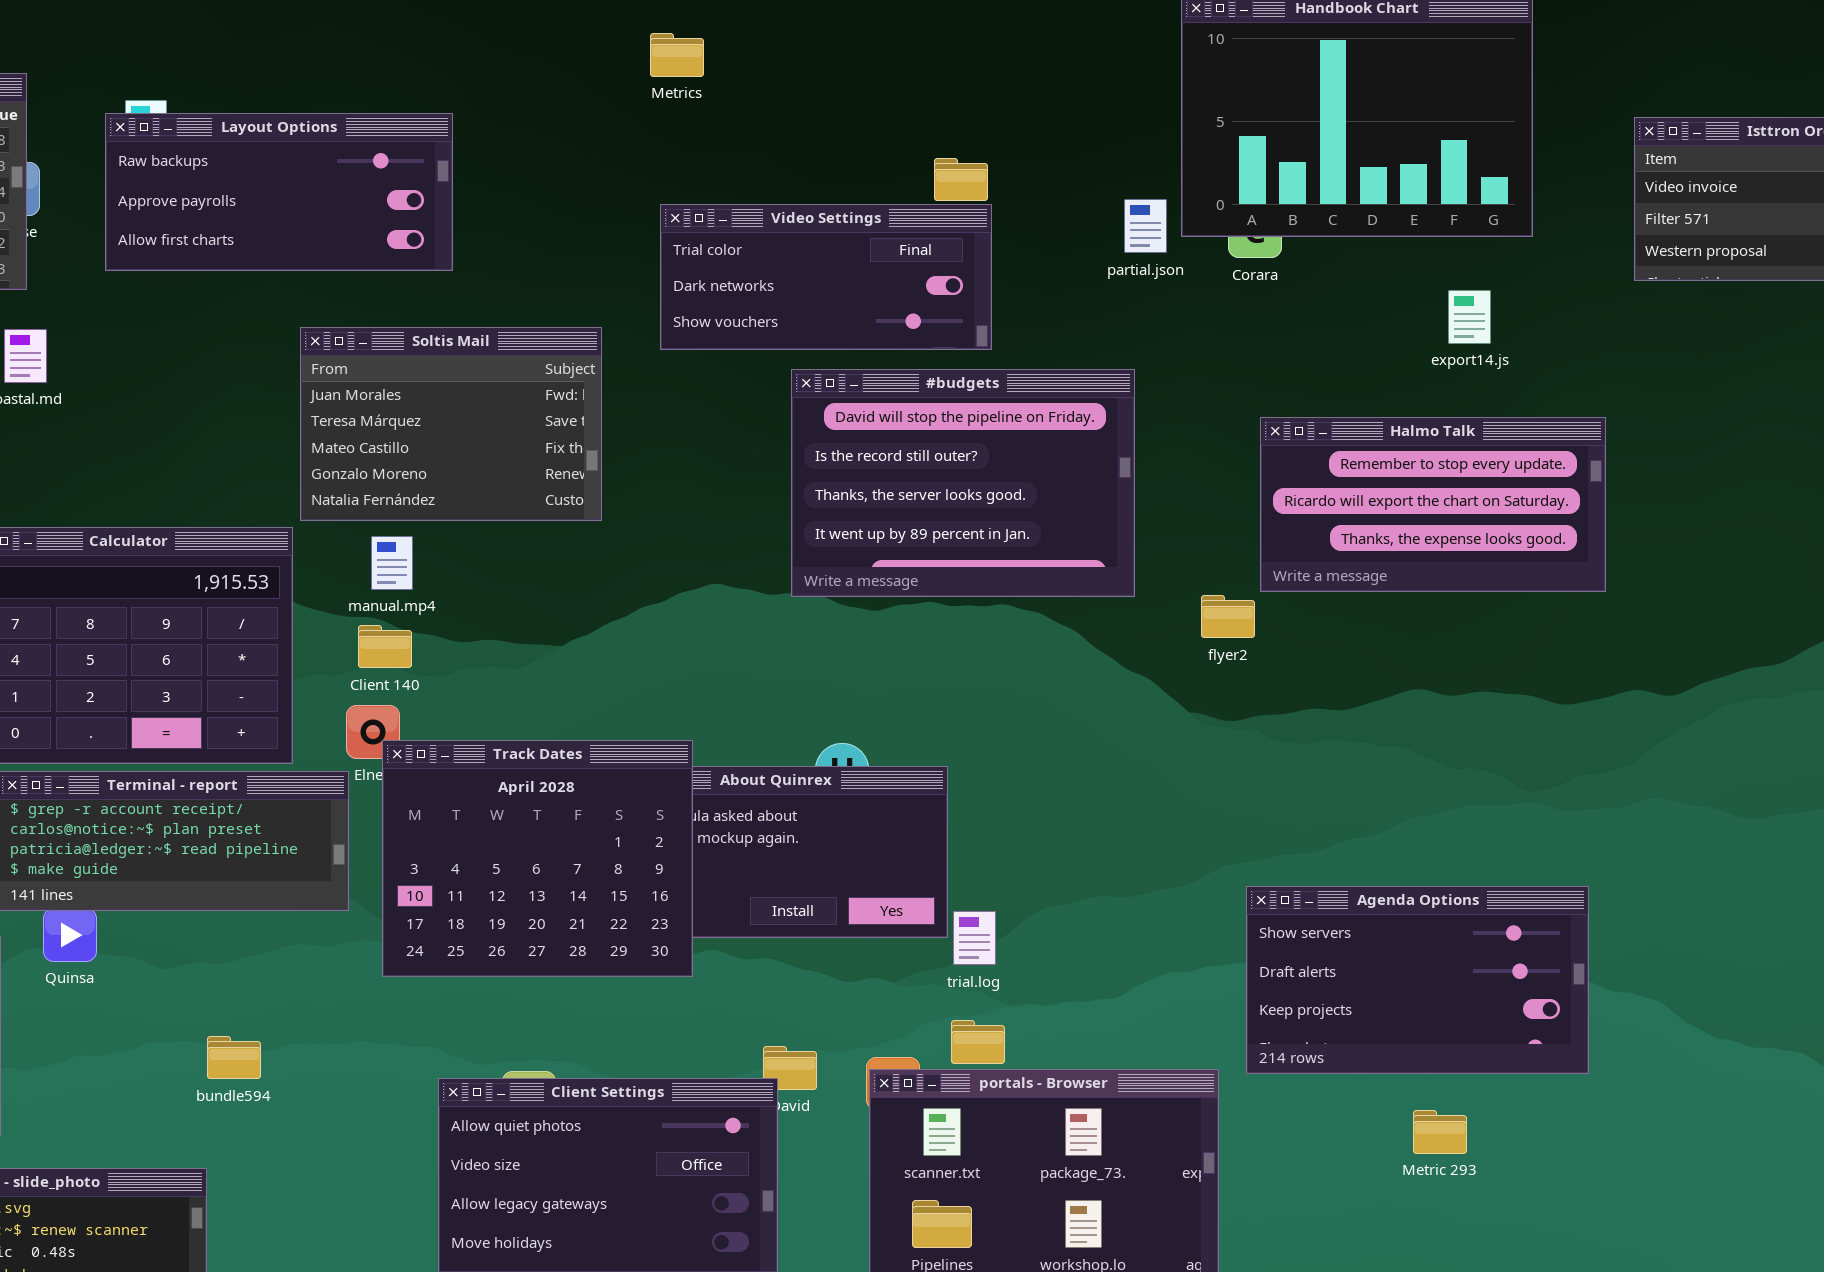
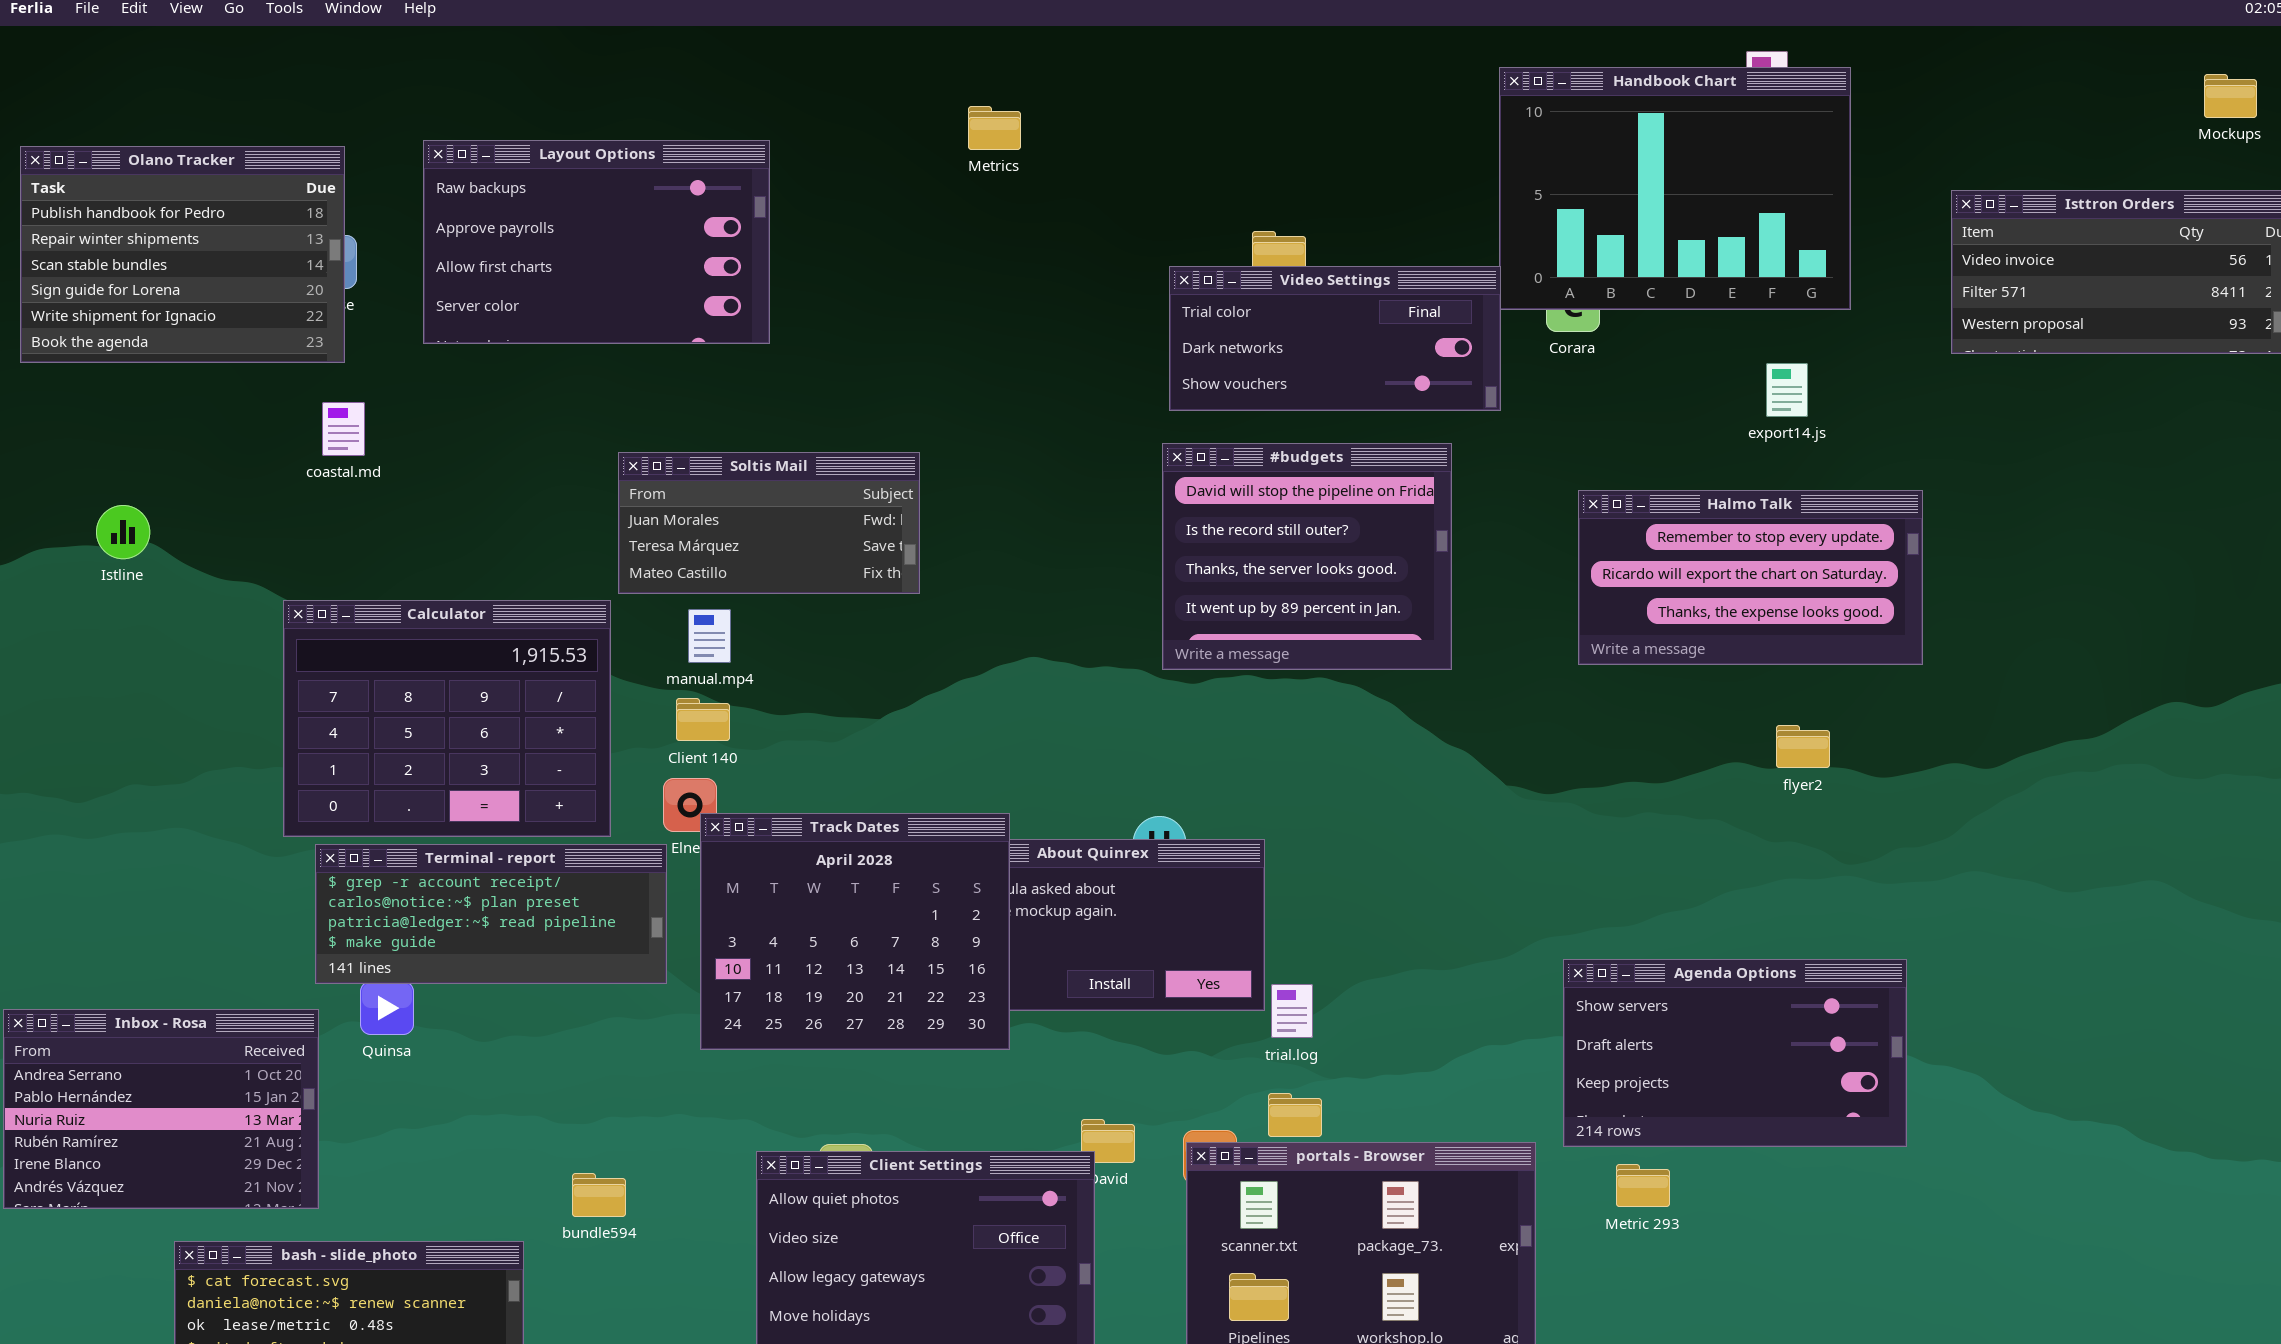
Layout Options: [105,113,453,271] -> [423,140,770,344], resized
Video Settings: [660,204,992,350] -> [1169,266,1501,411], moved
Soltis Mail: [300,327,602,521] -> [618,452,920,594], resized
#budgets: [791,369,1135,597] -> [1162,443,1452,670], resized
flyer2: [1201,595,1255,638] -> [1776,725,1830,768], moved
bundle594: [207,1036,261,1079] -> [572,1173,626,1217], moved
Metric 293: [1413,1110,1467,1154] -> [1616,1164,1670,1207], moved

